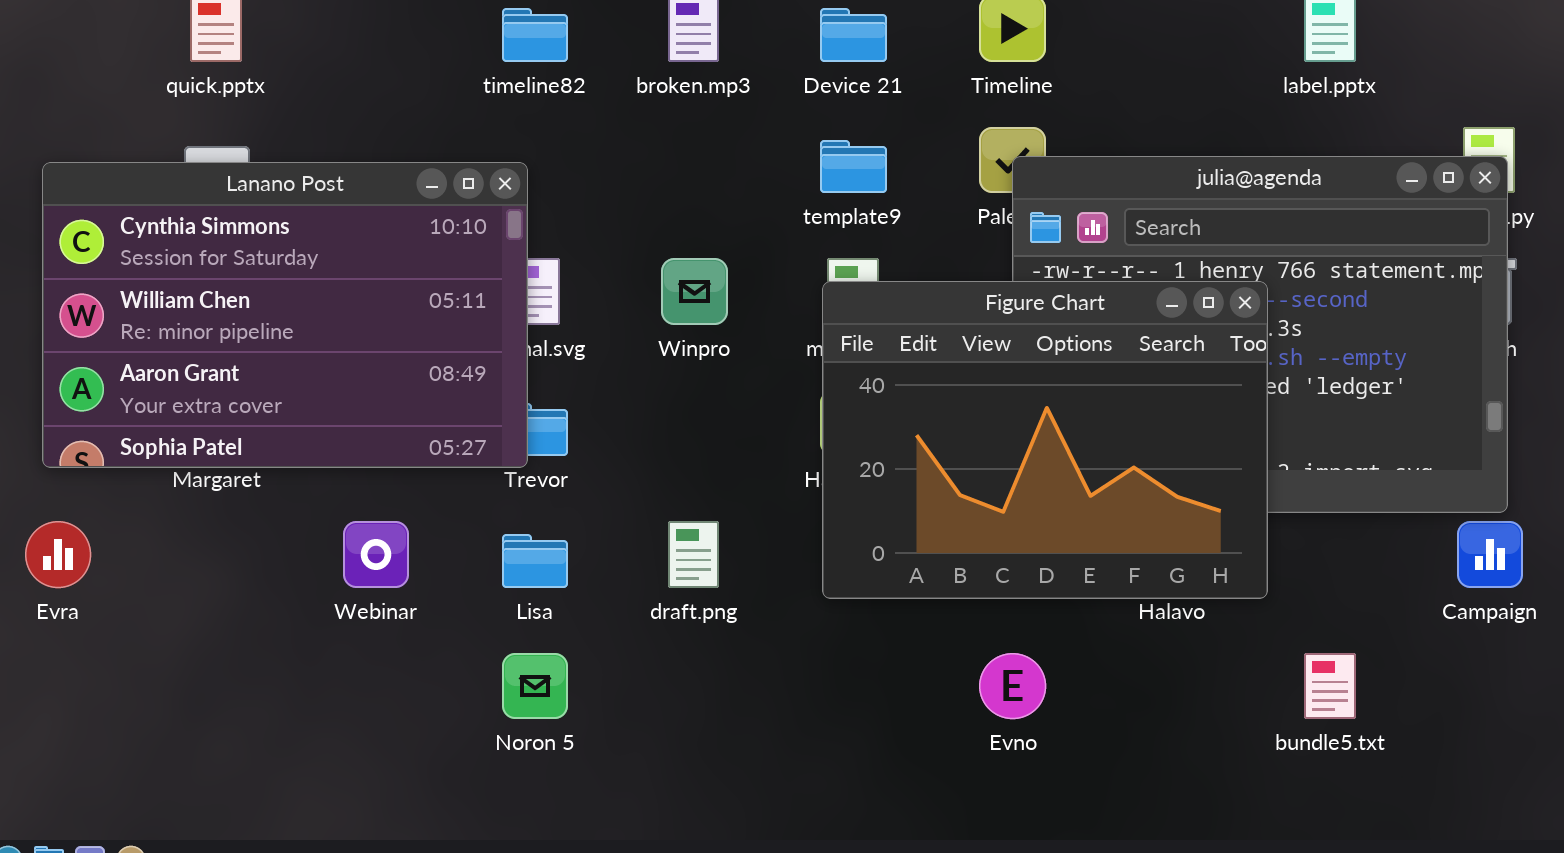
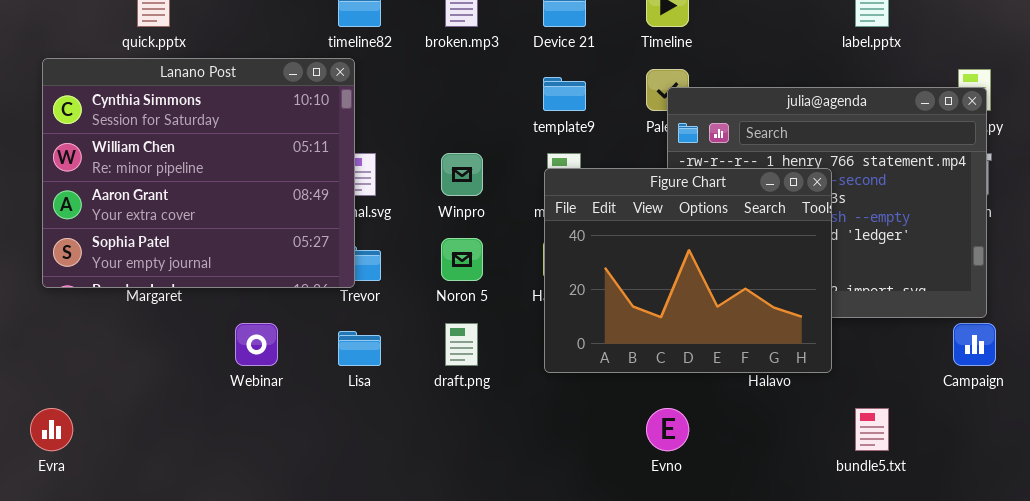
Lanano Post: [42,162,528,468] -> [42,58,355,288], resized
Evra: [25,521,91,588] -> [30,408,73,451], moved
Noron 5: [502,653,568,719] -> [441,238,483,281], moved

